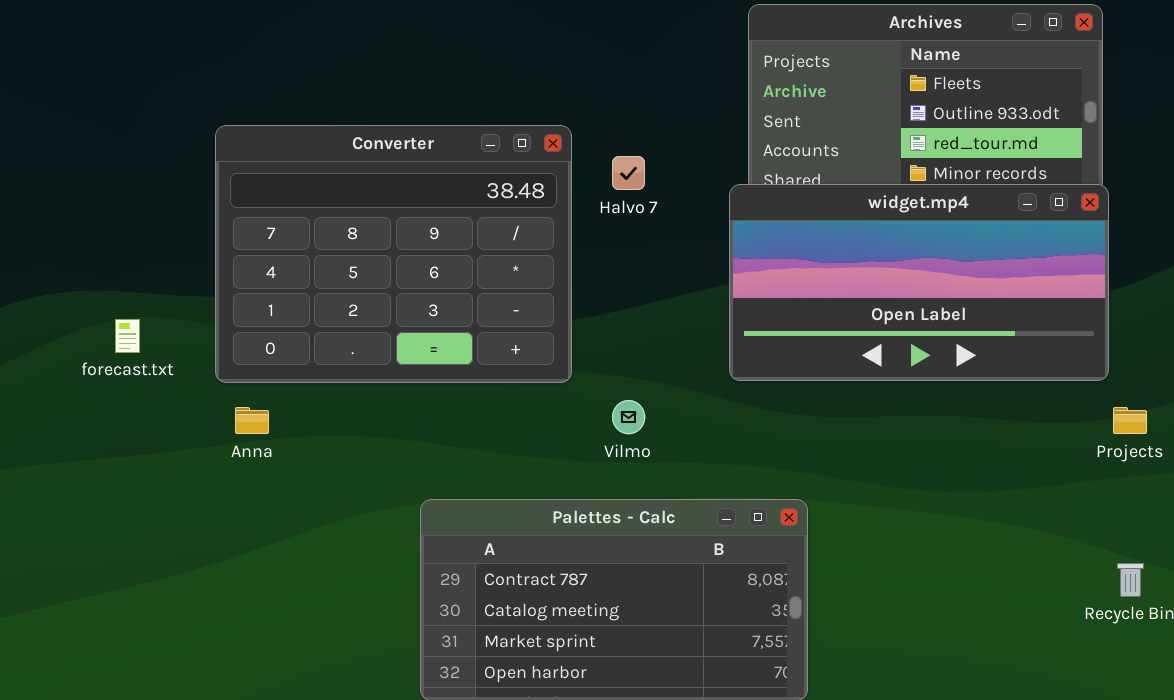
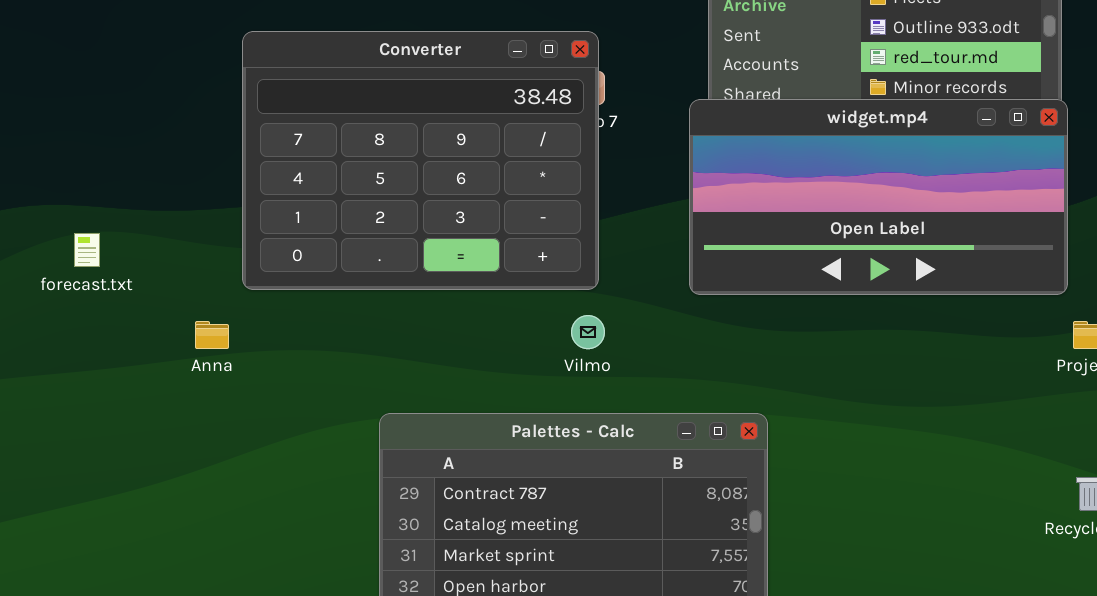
Converter: [215,125,572,383] -> [242,31,599,290], moved

